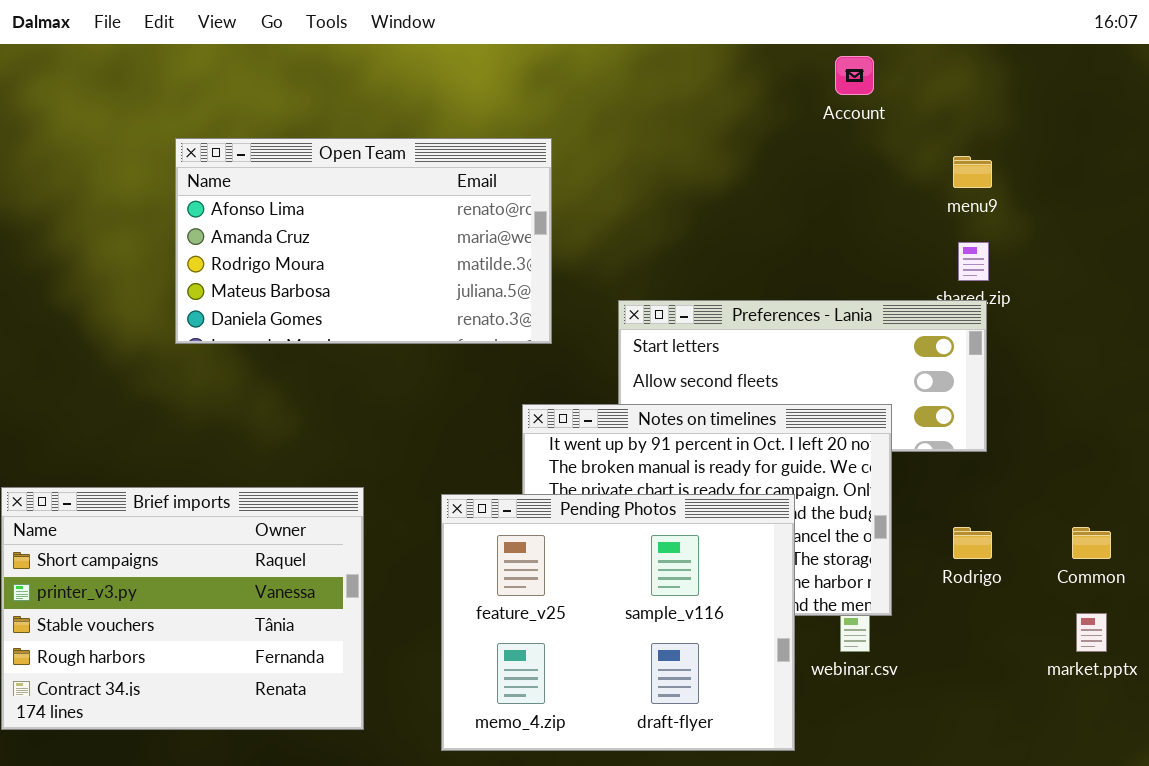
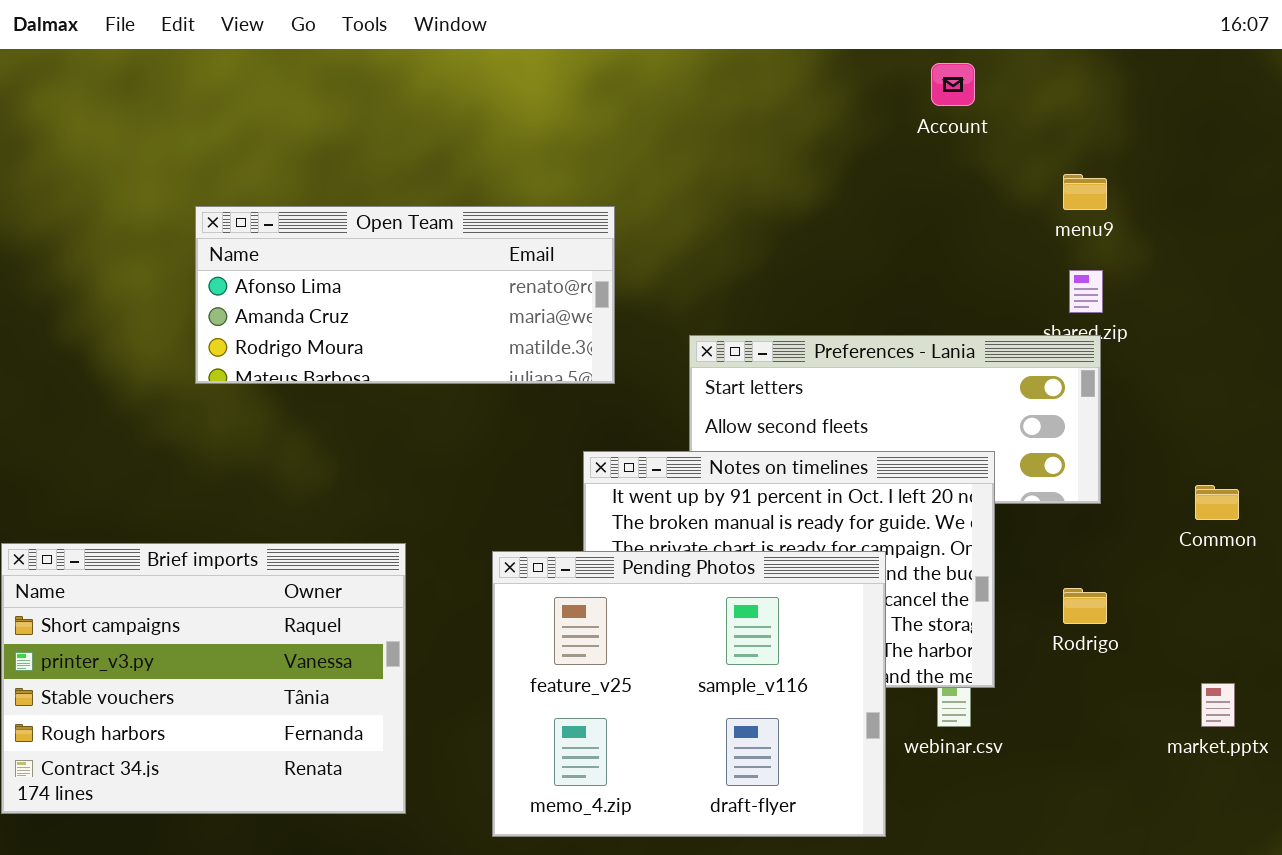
Open Team: [175,138,552,344] -> [195,206,615,384], resized
Common: [1072,527,1111,559] -> [1195,485,1239,520], moved

